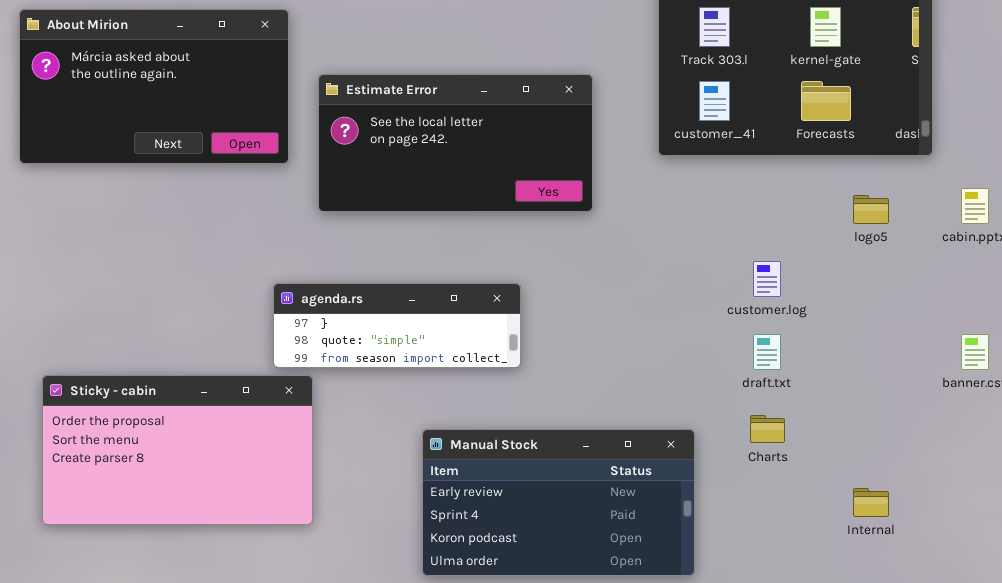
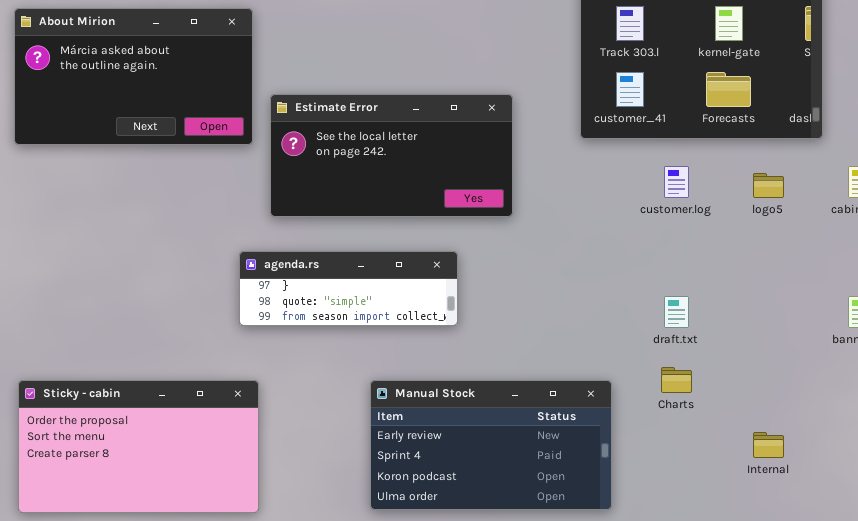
Estimate Error: [318,74,593,212] -> [270,94,513,217], moved
customer.log: [753,261,781,297] -> [664,166,689,198], moved
Sticky - cabin: [42,375,313,525] -> [18,380,259,513], moved

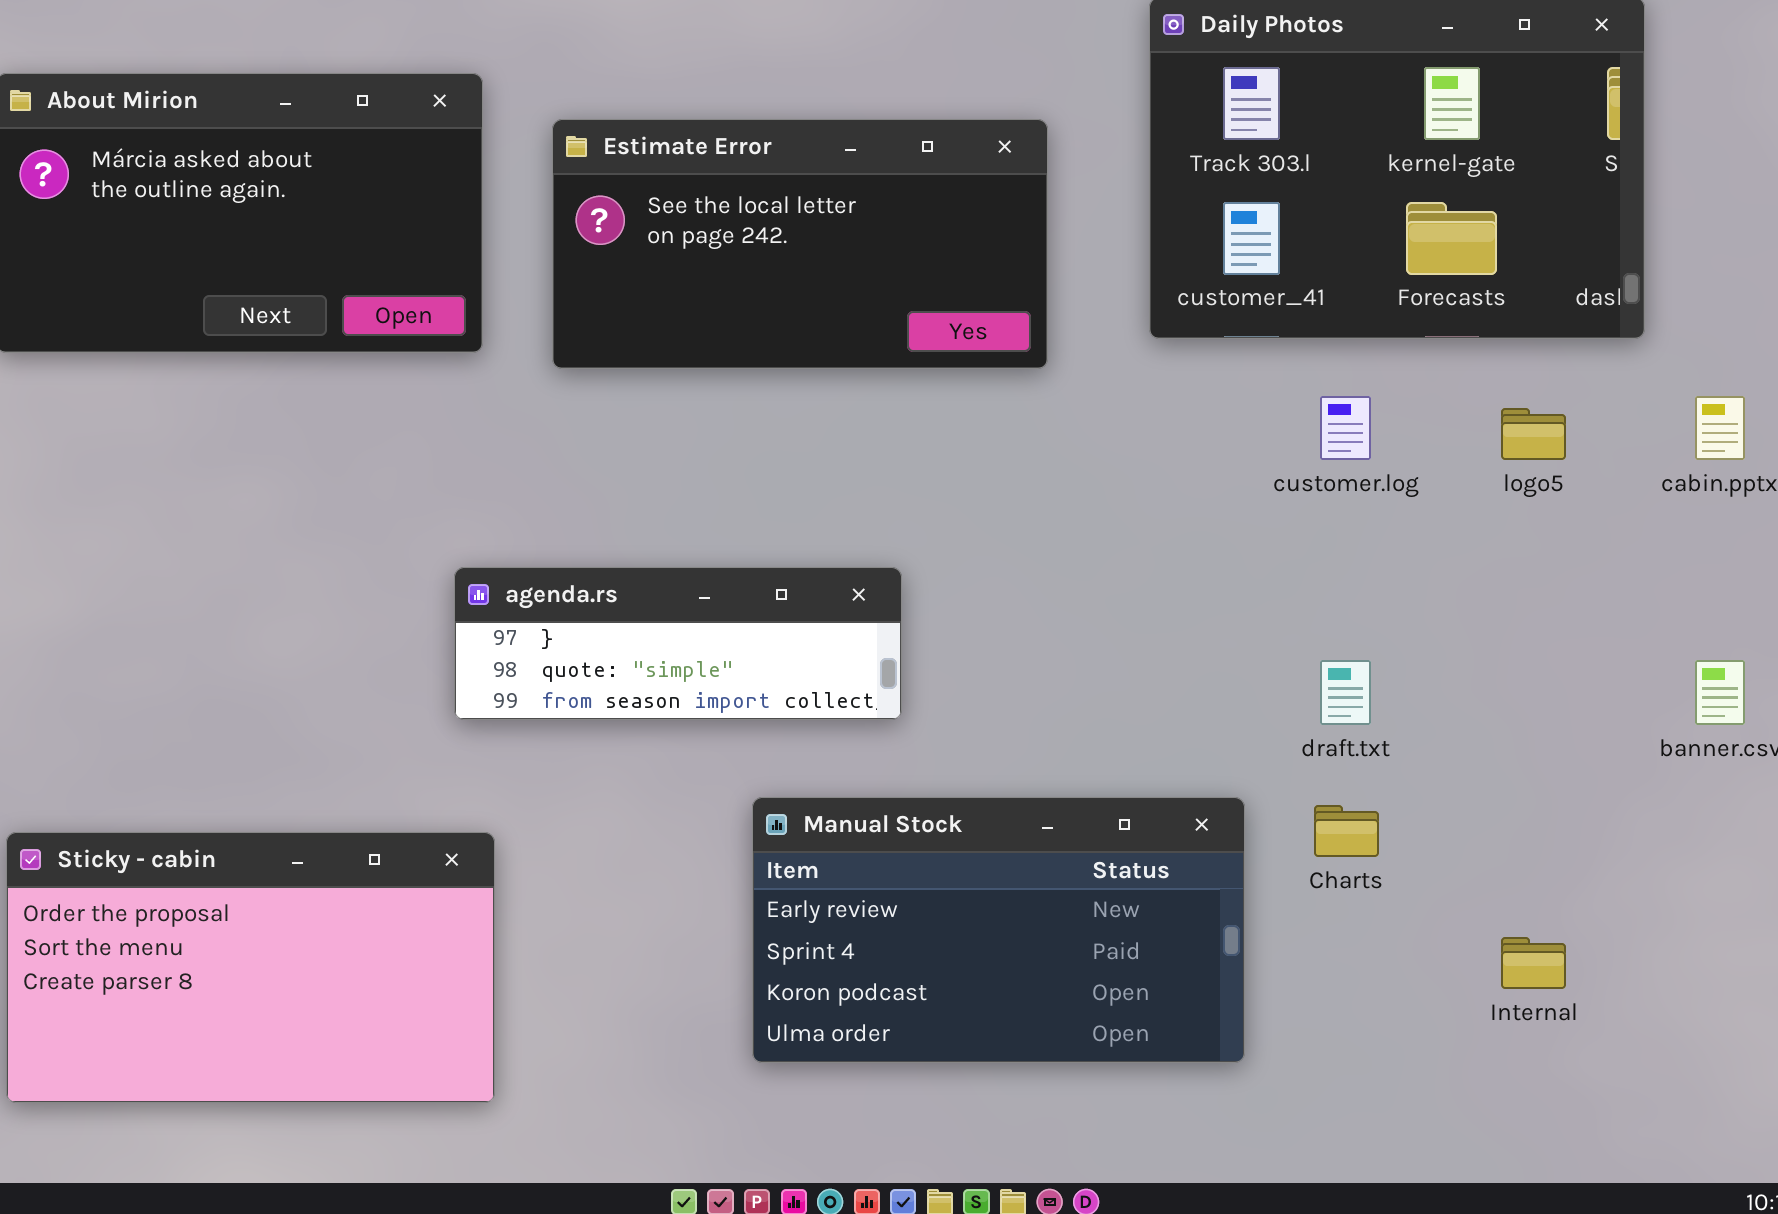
Estimate Error: [270,94,513,217] -> [552,119,1048,369], moved
Manual Stock: [370,380,612,510] -> [752,797,1245,1063], moved

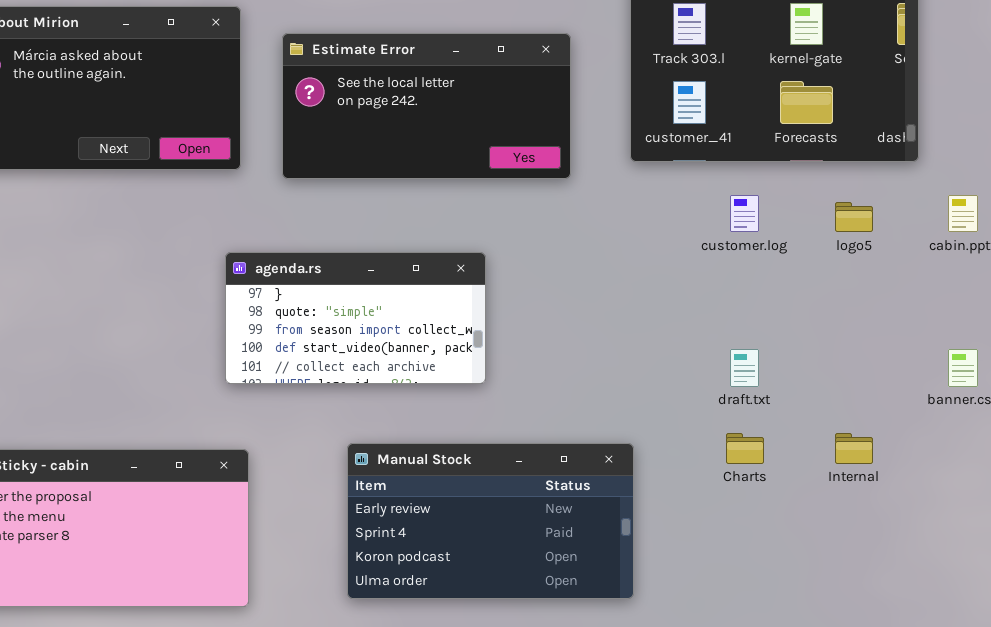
agenda.rs: [454,567,902,720] -> [225,252,486,384], resized
Manual Stock: [752,797,1245,1063] -> [347,443,634,599], moved
Internal: [1501,937,1566,989] -> [835,433,873,464], moved

